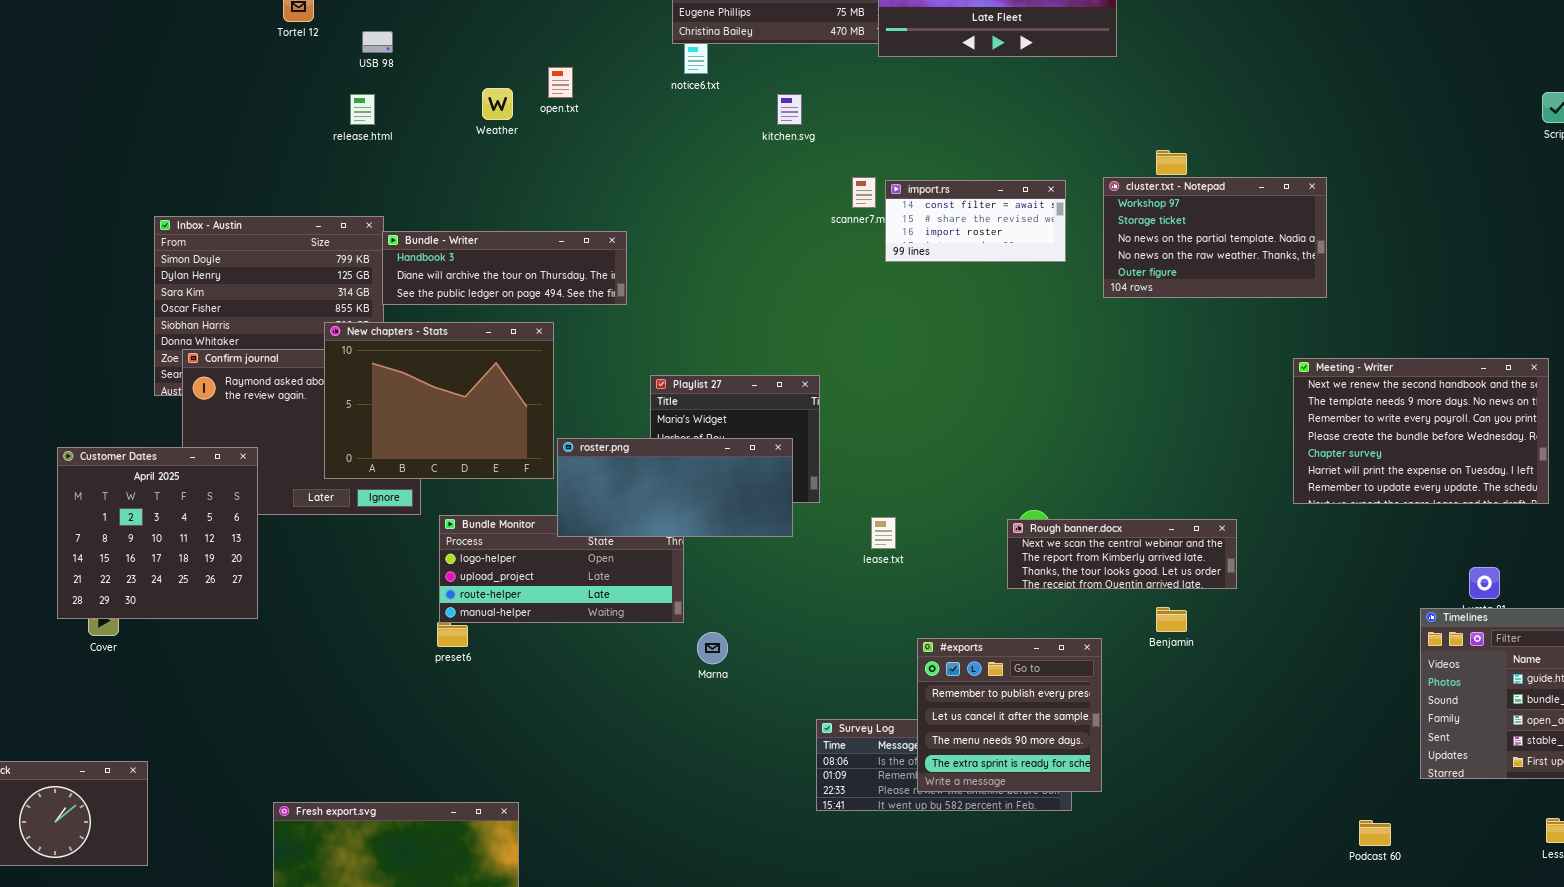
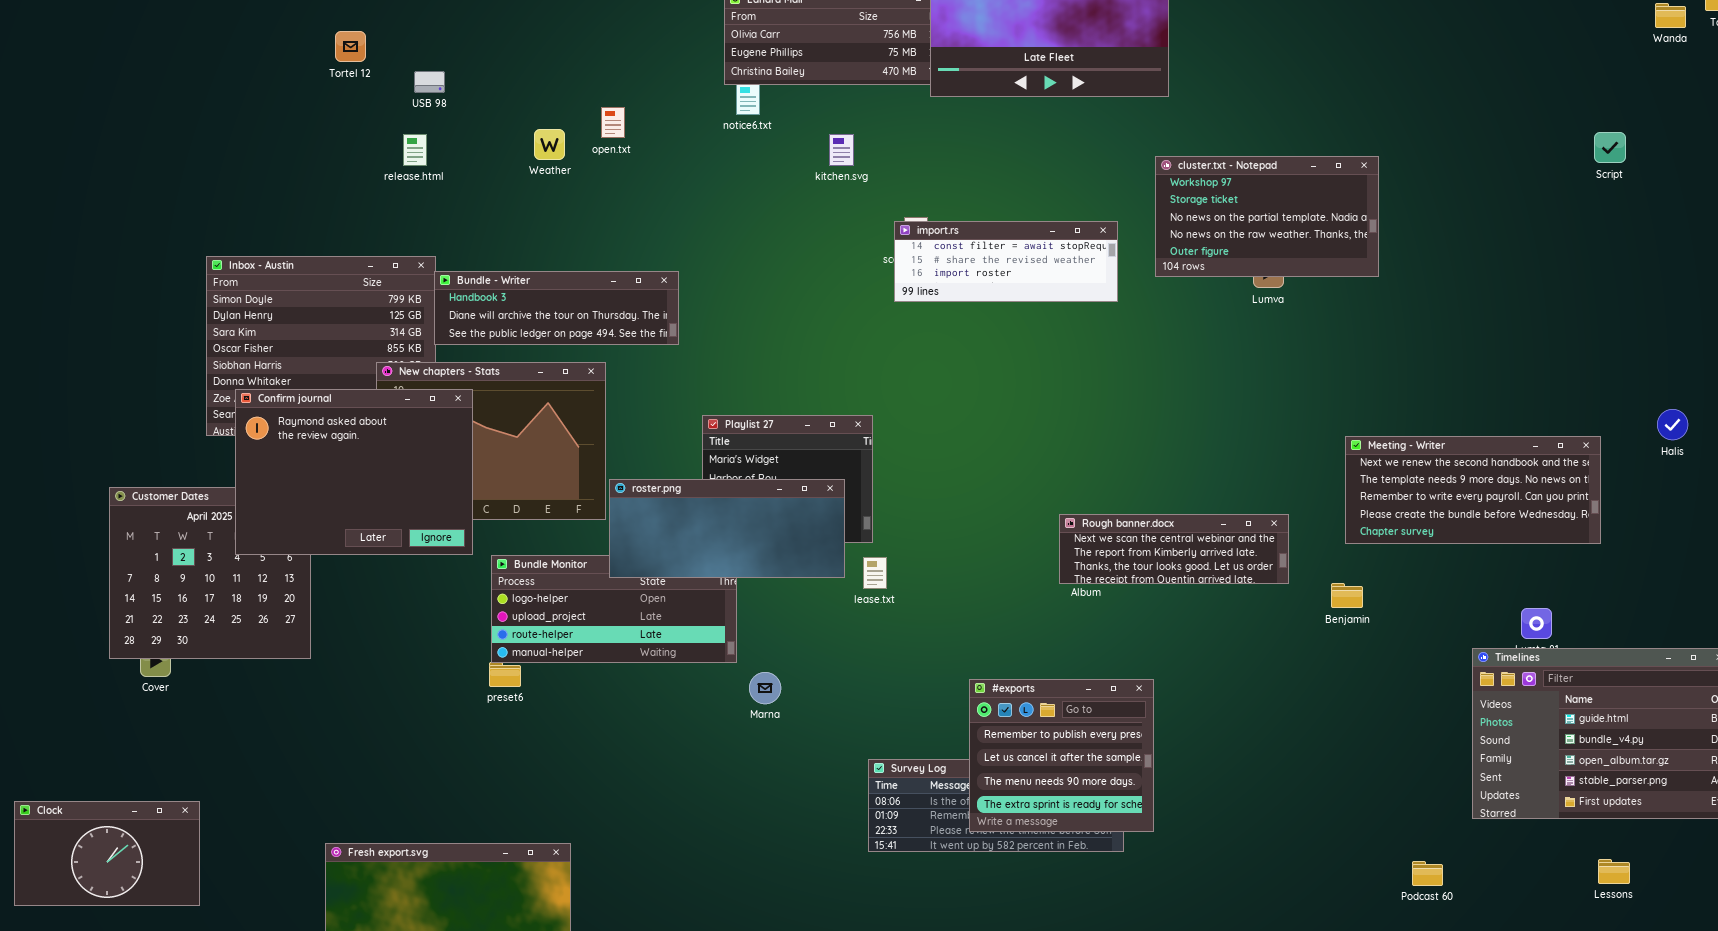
cluster.txt - Notepad: [1103,177,1327,298] -> [1155,156,1379,277], moved
import.rs: [885,180,1066,262] -> [894,221,1118,302], resized
Confirm journal: [182,349,421,515] -> [235,389,473,555], raised
Meeting - Writer: [1293,358,1549,504] -> [1345,436,1601,544], resized
lease.txt: [871,517,896,549] -> [863,557,887,589], moved
Rough banner.docx: [1007,519,1237,589] -> [1059,514,1289,584], moved
Benjamin: [1156,607,1187,632] -> [1331,583,1363,608], moved

